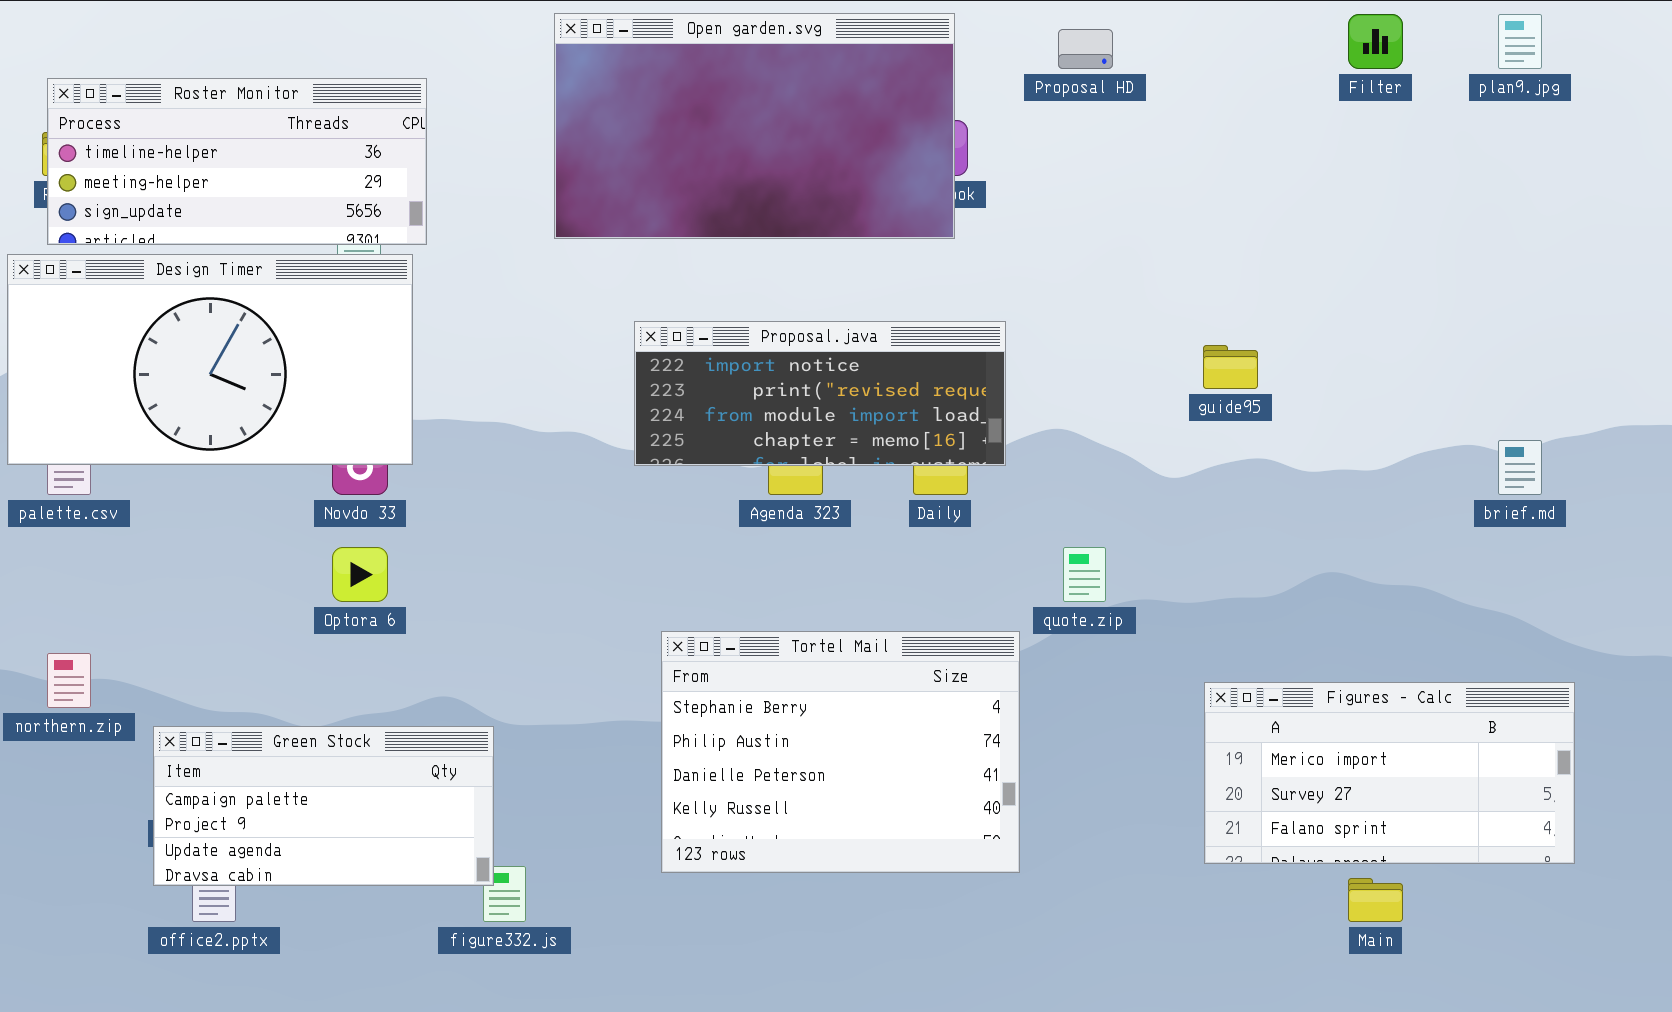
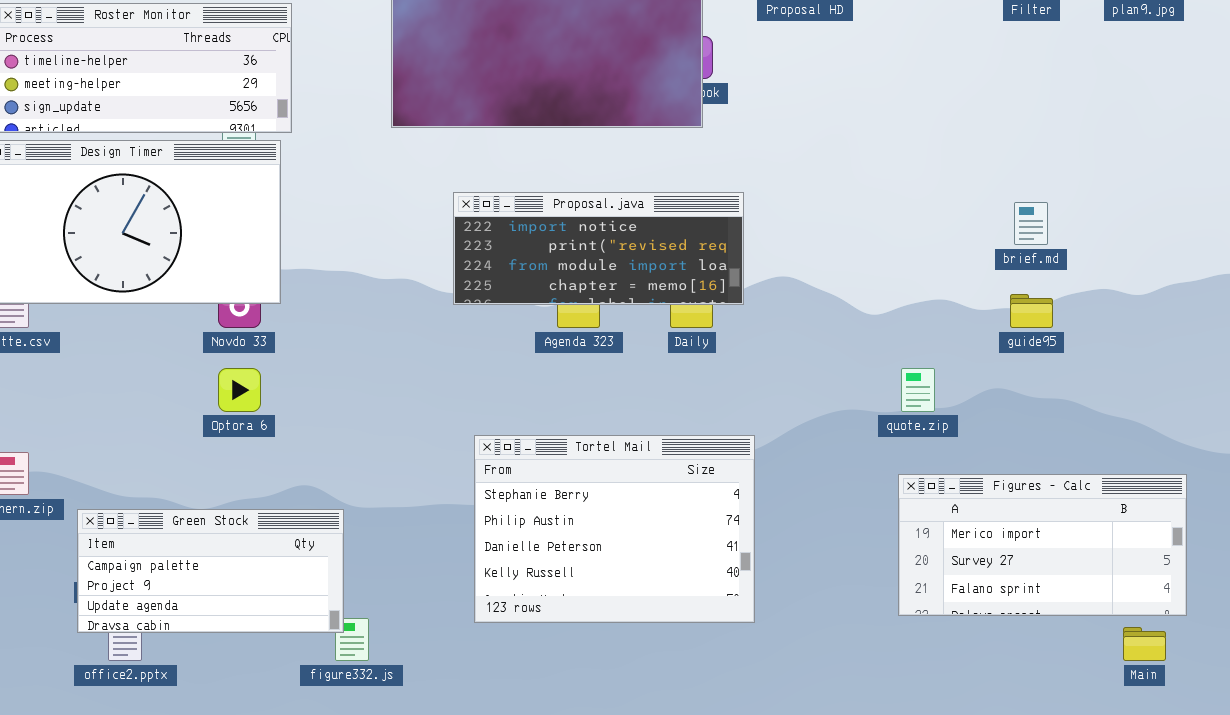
guide95: [1203,345,1258,389] -> [1010,294,1053,328], moved
brief.md: [1498,440,1542,495] -> [1014,202,1048,245], moved
quote.zip: [1063,547,1106,602] -> [901,368,935,412], moved
Main: [1348,878,1403,922] -> [1123,627,1166,661], moved

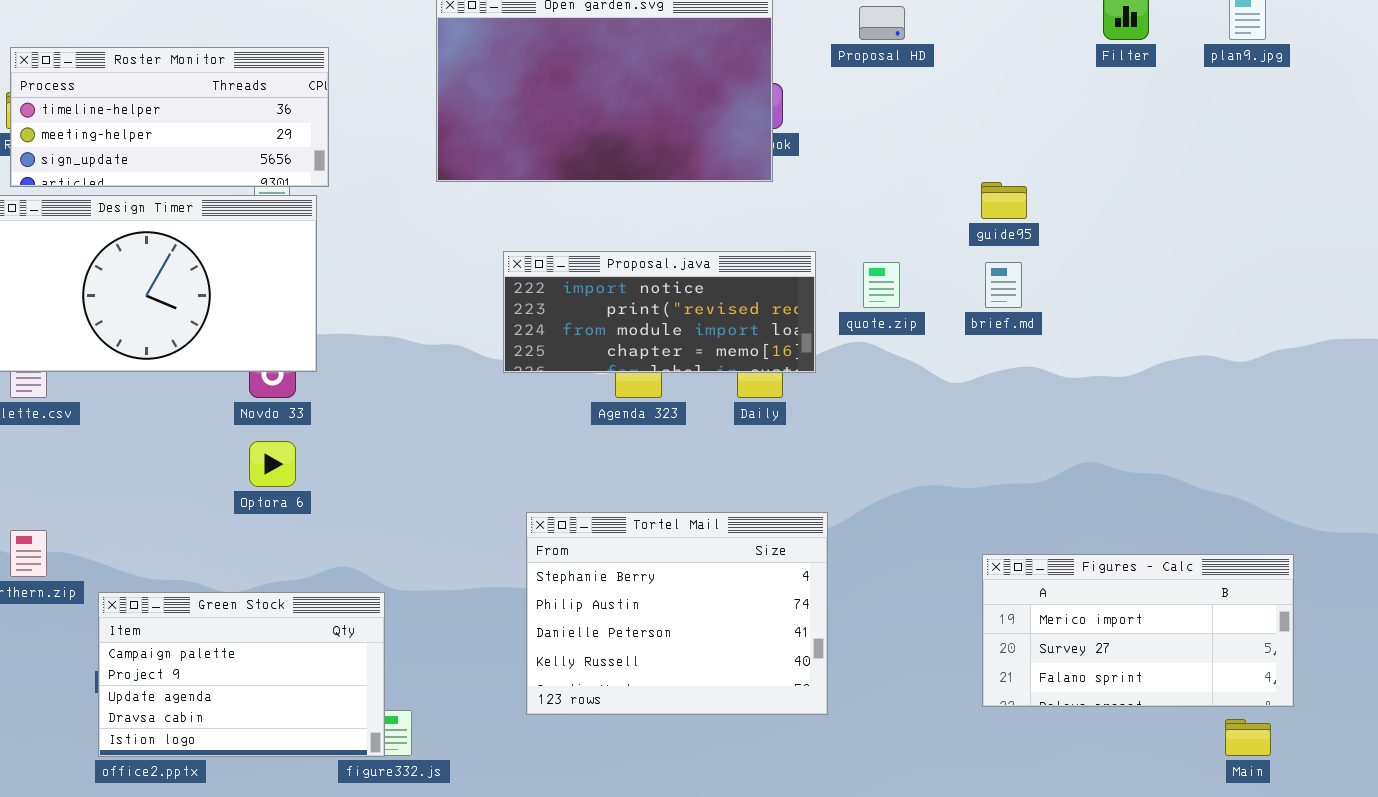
brief.md: [1014,202,1048,245] -> [985,262,1022,308], moved
guide95: [1010,294,1053,328] -> [981,182,1027,219], moved
quote.zip: [901,368,935,412] -> [863,262,900,308], moved
Green Stock: [77,509,344,633] -> [98,592,385,757], resized

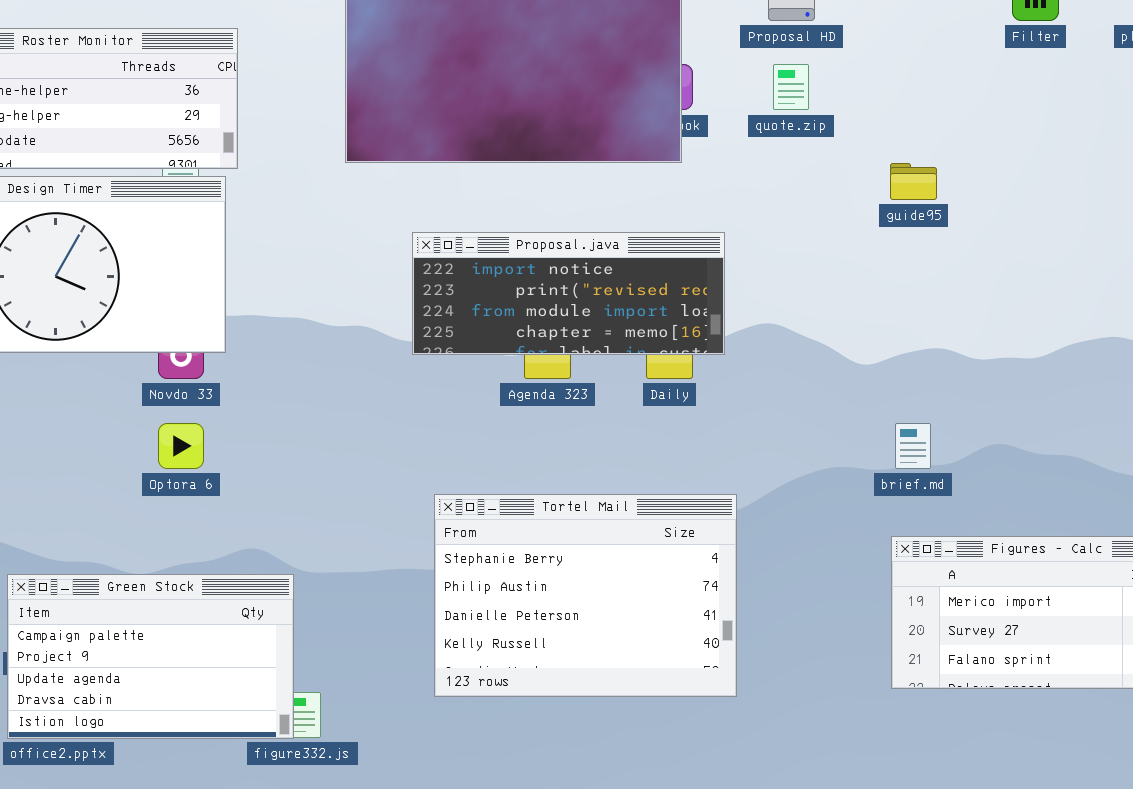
quote.zip: [863,262,900,308] -> [773,64,809,110], moved
brief.md: [985,262,1022,308] -> [895,423,931,469], moved

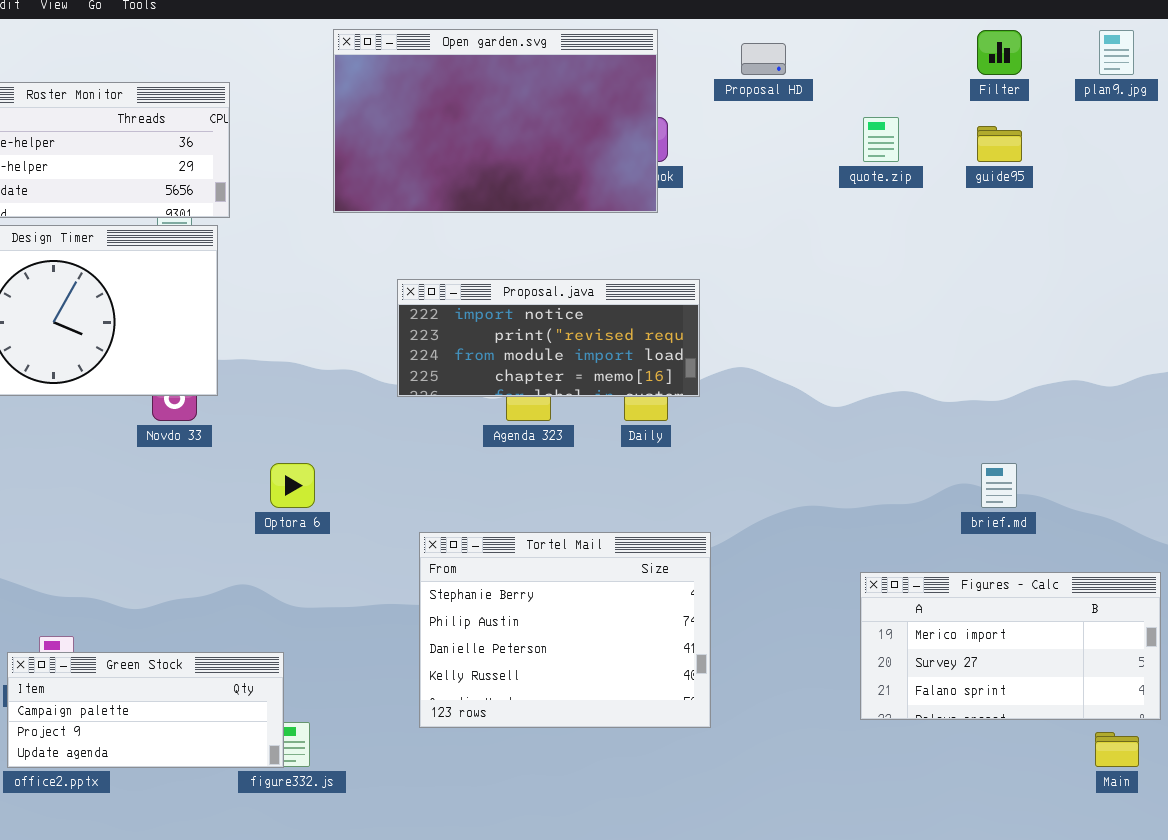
quote.zip: [773,64,809,110] -> [863,117,899,162], moved
guide95: [890,163,937,200] -> [977,126,1022,162], moved
Optora 6: [158,423,204,469] -> [270,463,315,508], moved
brief.md: [895,423,931,469] -> [981,463,1017,508], moved
Green Stock: [7,574,294,739] -> [7,652,284,768], resized

